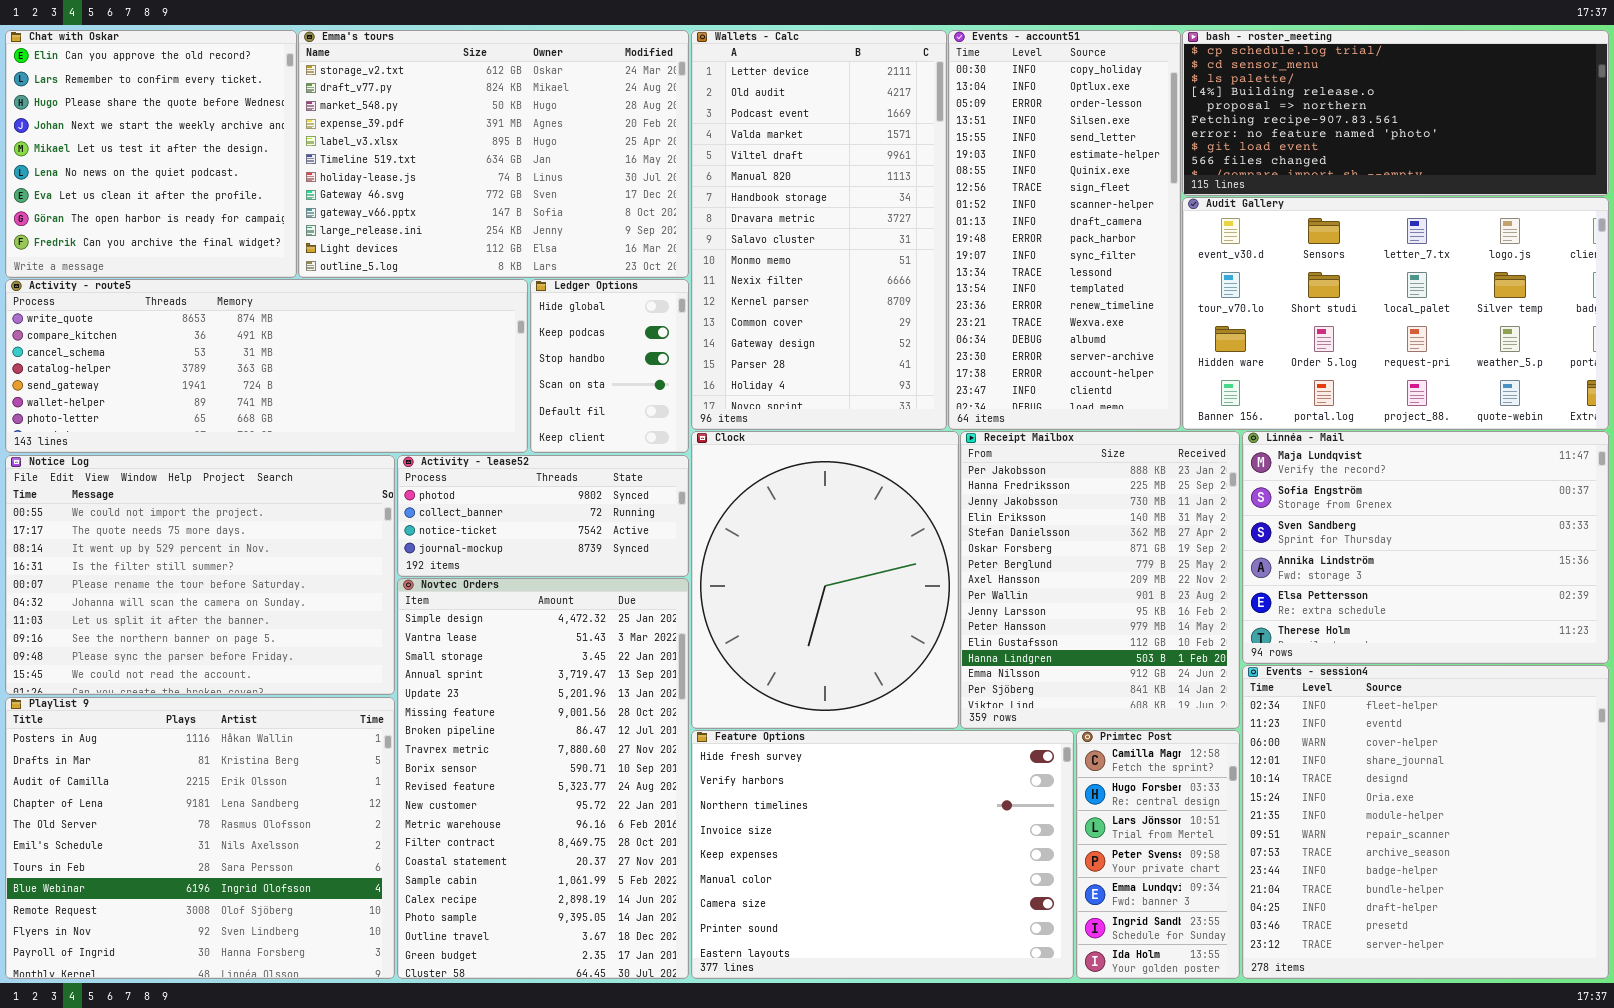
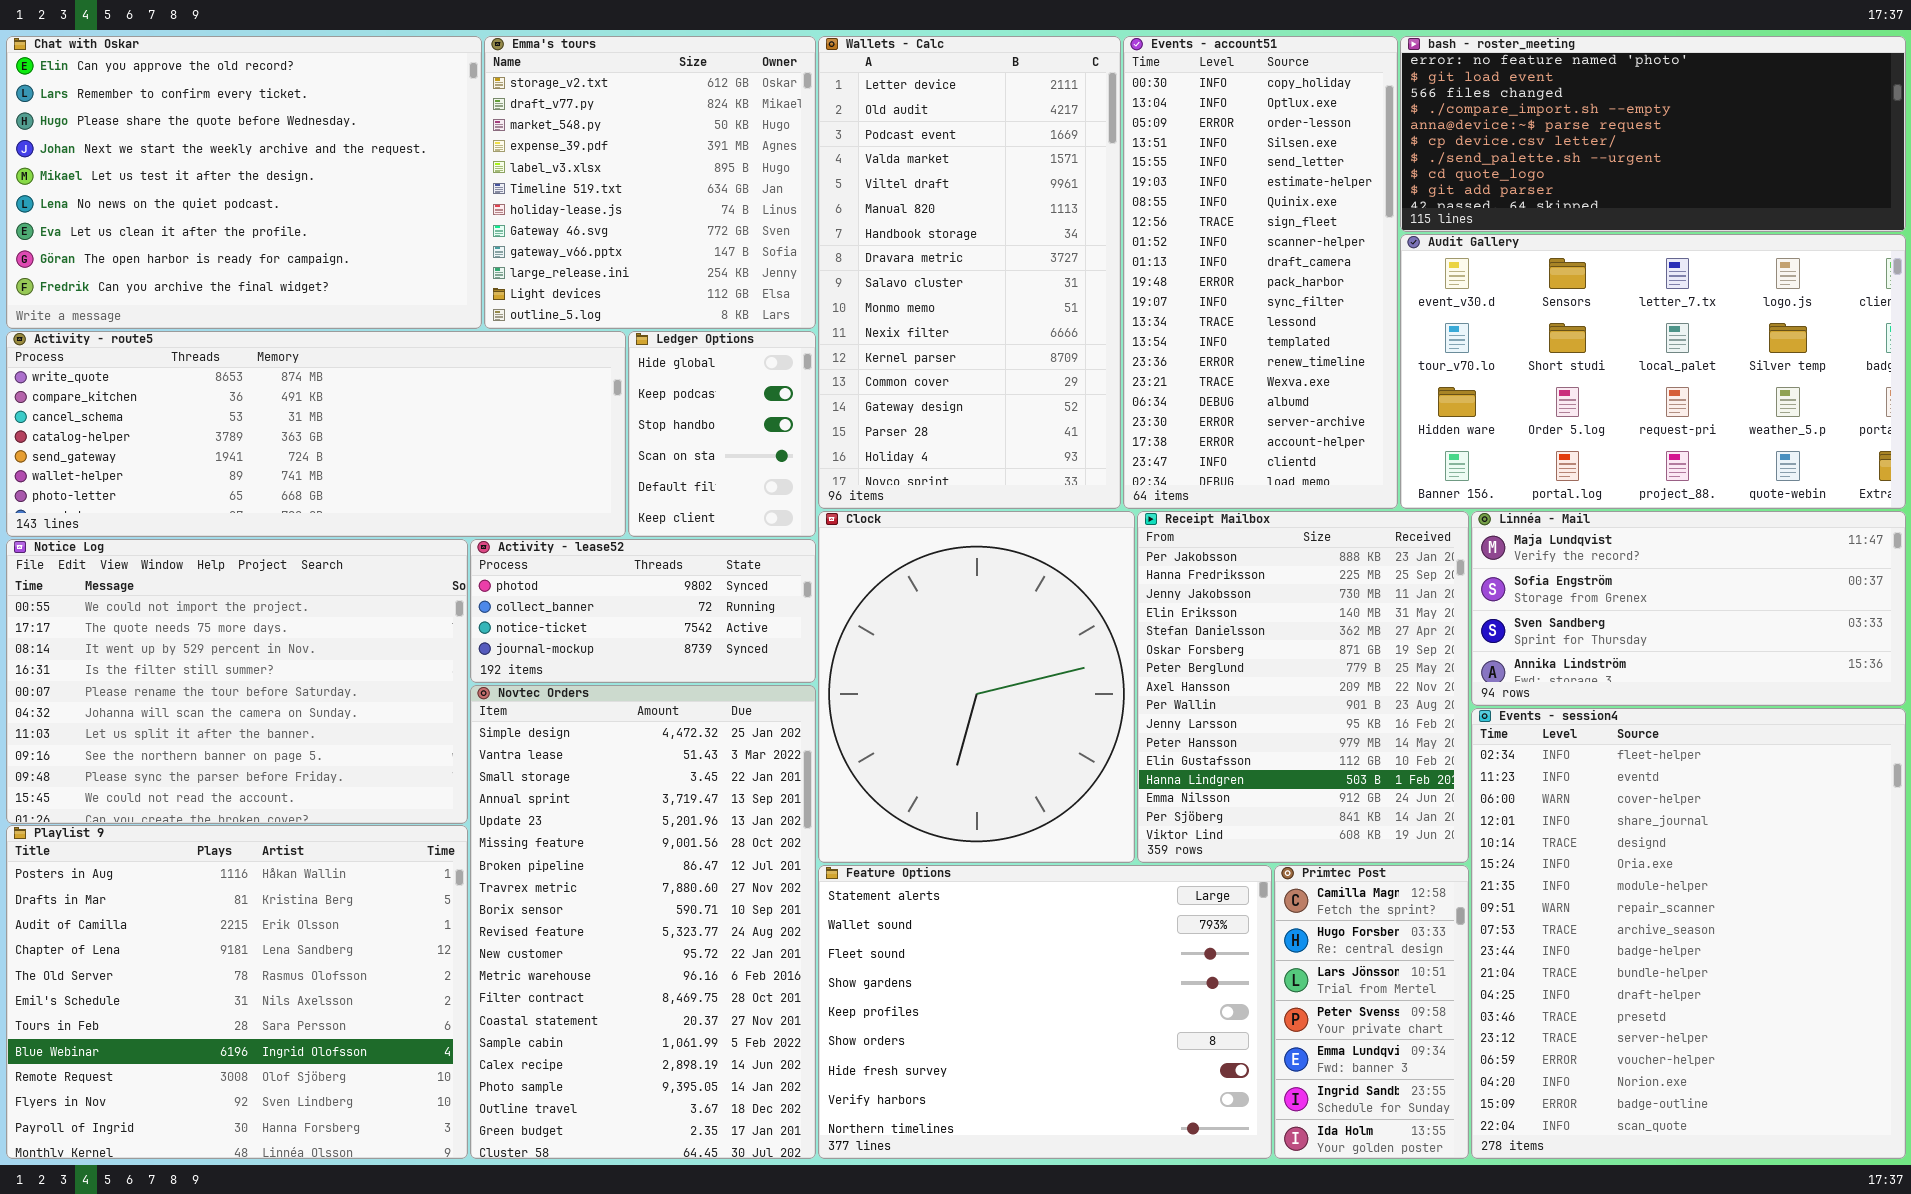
Chat with Oskar: [5,30,297,278] -> [6,36,482,329], resized
Emma's tours: [298,30,689,278] -> [484,36,816,329], resized
bash - roster_meeting: [1182,30,1609,196] -> [1400,36,1906,232], scrolled down 6 rows
Linnéa - Mail: [1242,431,1609,664] -> [1471,511,1906,706], resized
Events - session4: [1242,665,1609,979] -> [1471,708,1906,1159], resized
Feature Options: [691,730,1074,979] -> [818,865,1272,1159], scrolled up 6 rows

